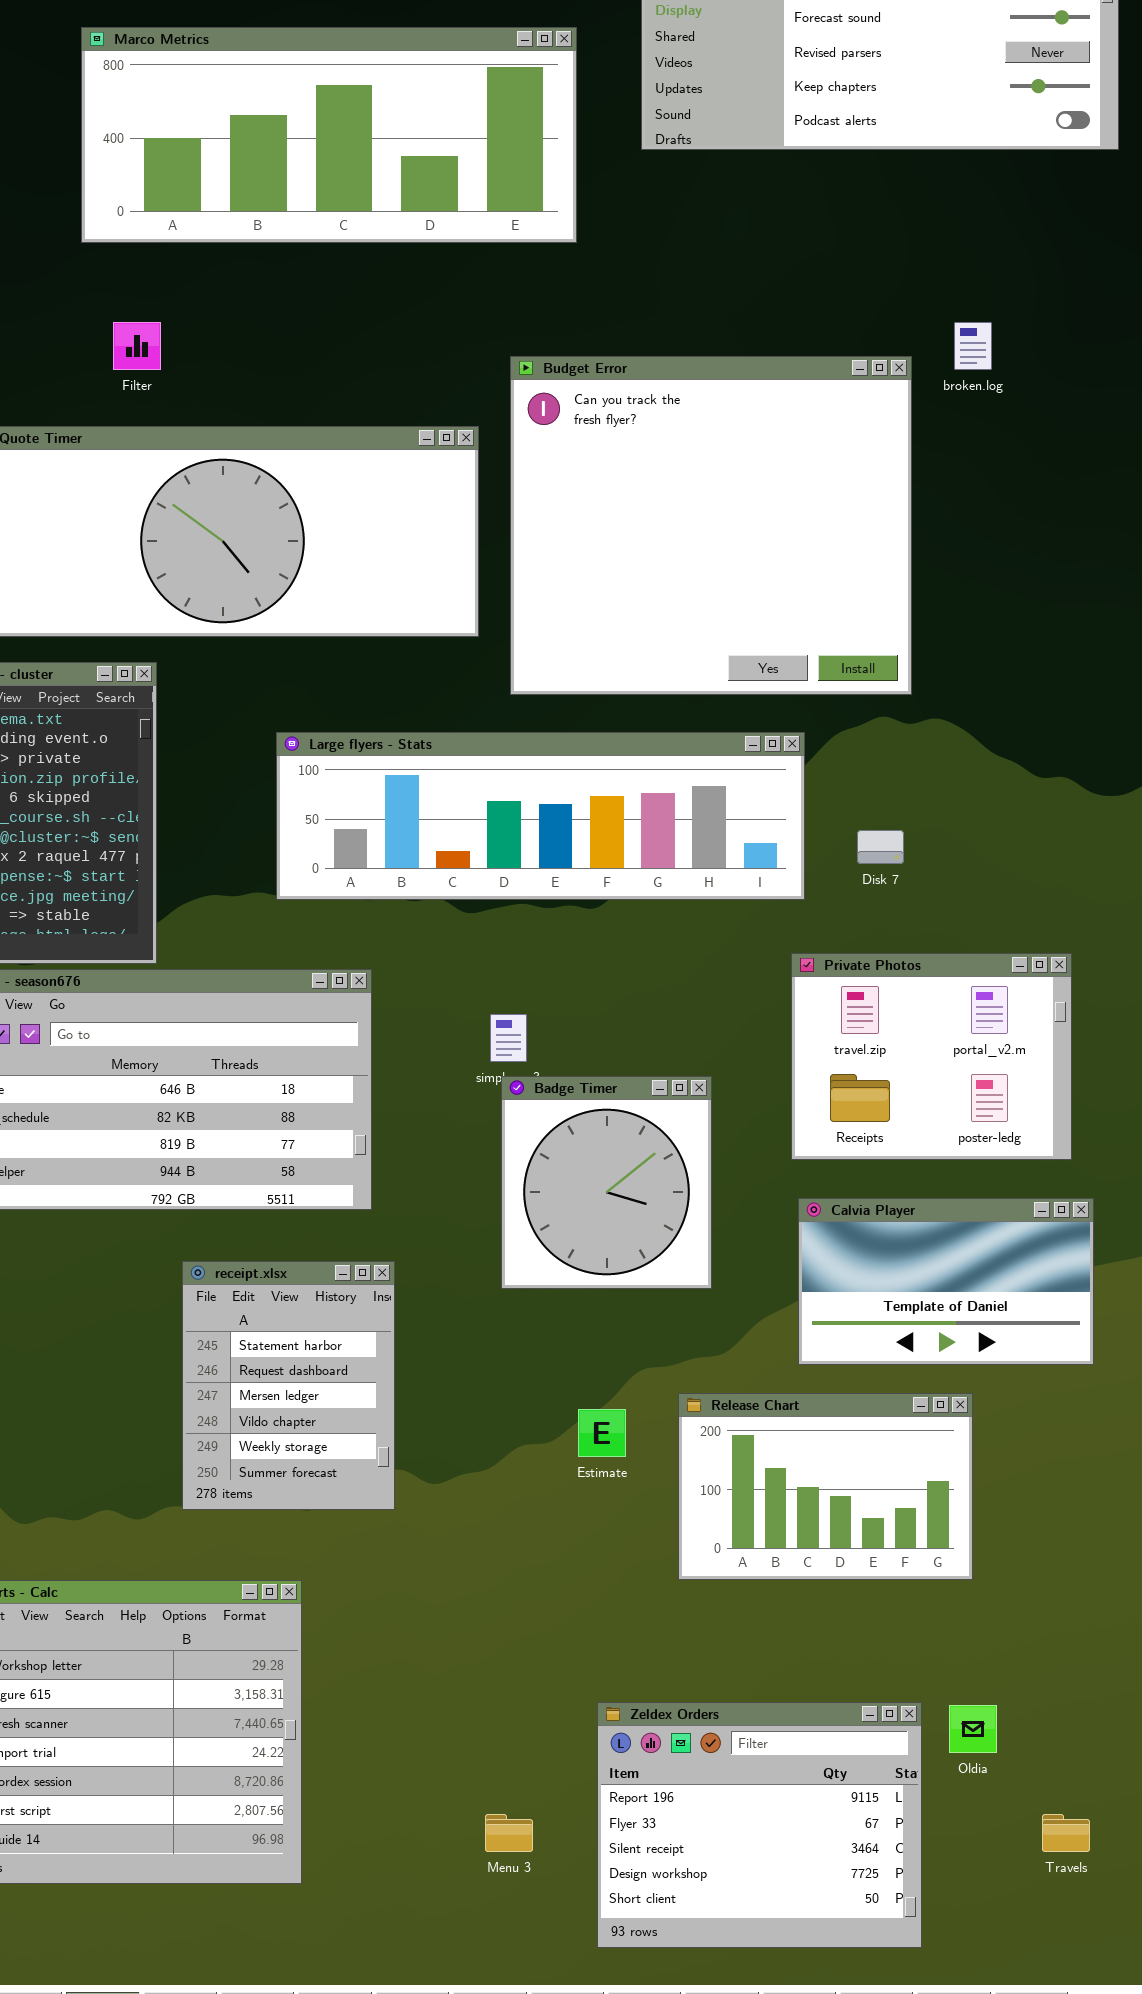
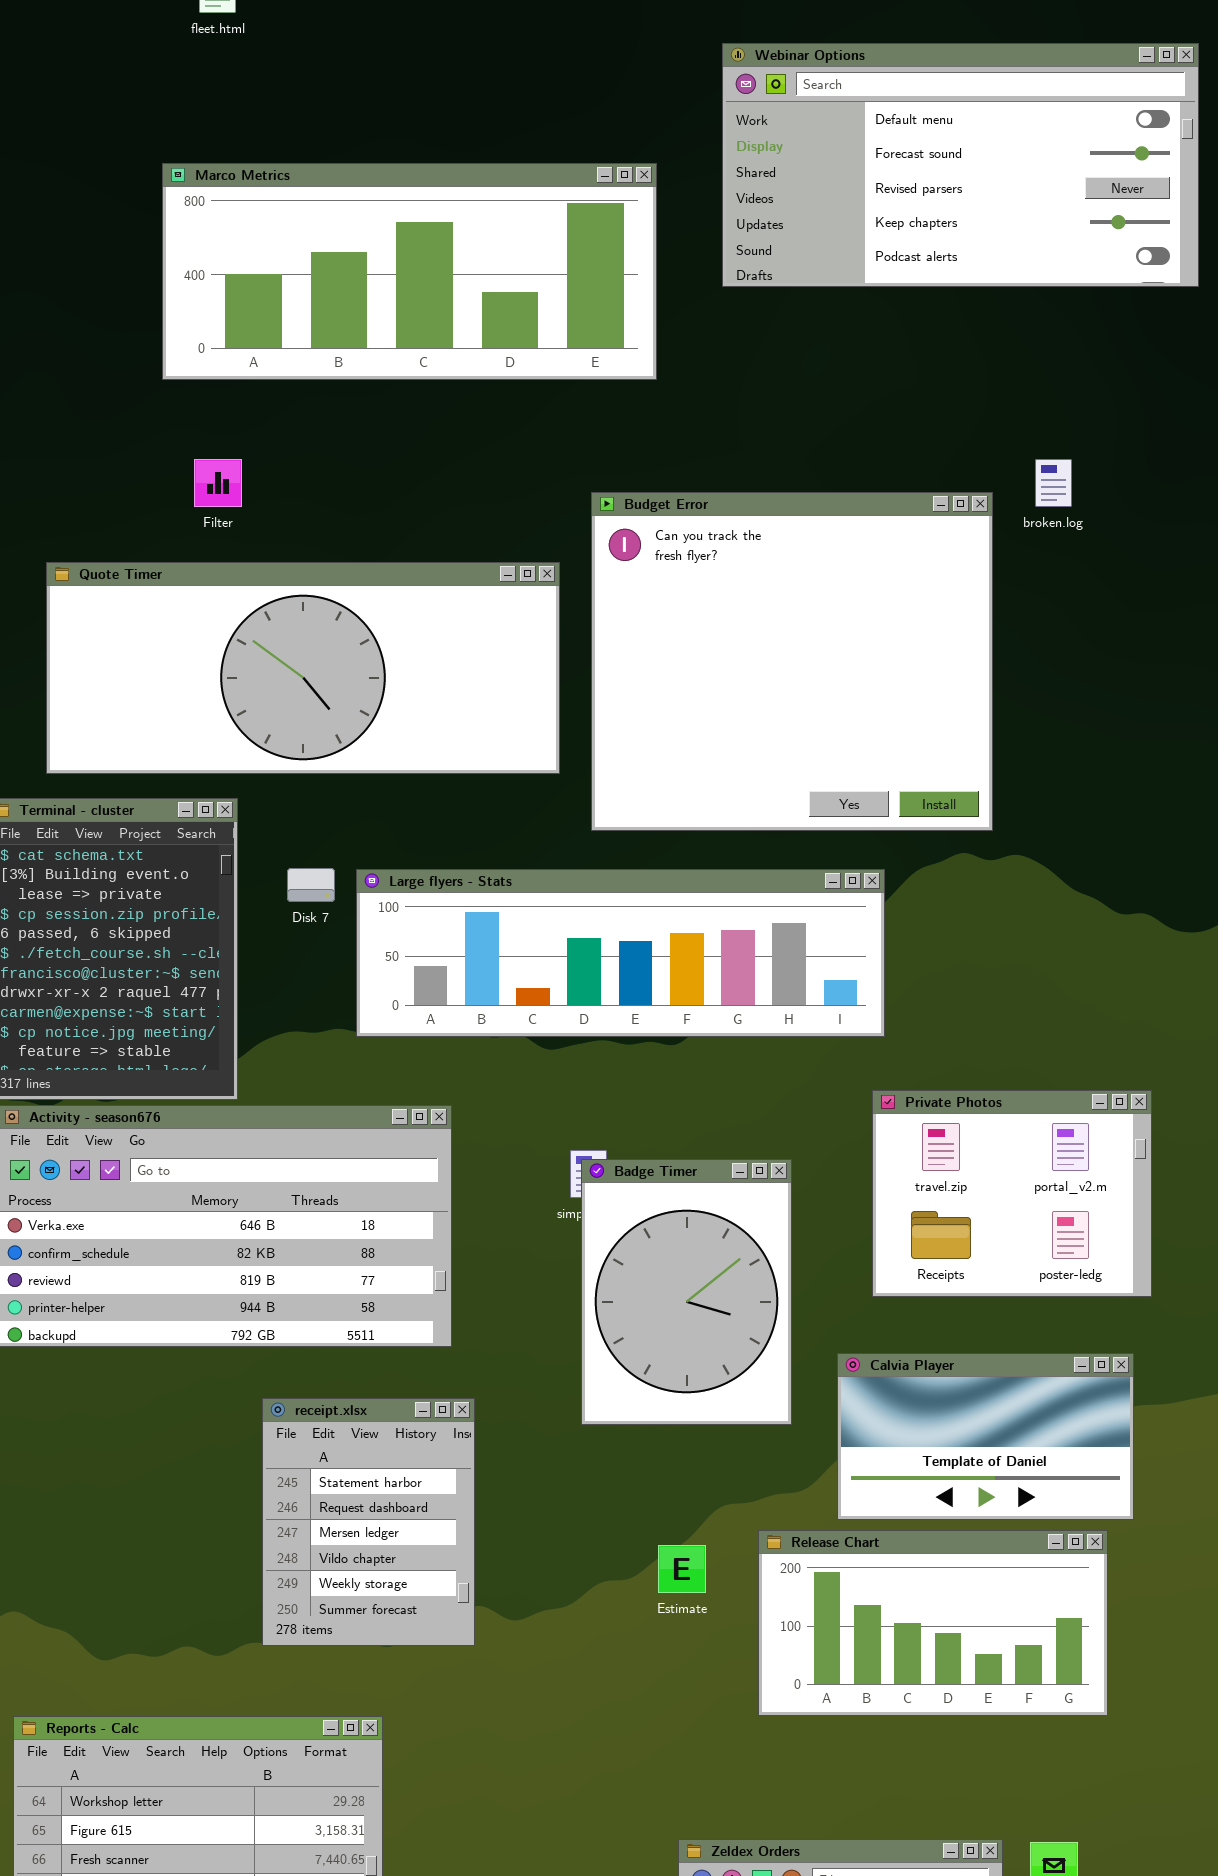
Disk 7: [857,830,904,864] -> [287,868,335,902], moved
Badge Timer: [501,1076,712,1289] -> [581,1159,792,1425], resized
Calvia Player: [798,1198,1094,1365] -> [837,1353,1134,1520], moved
Release Chart: [678,1393,973,1580] -> [758,1530,1108,1716], resized

